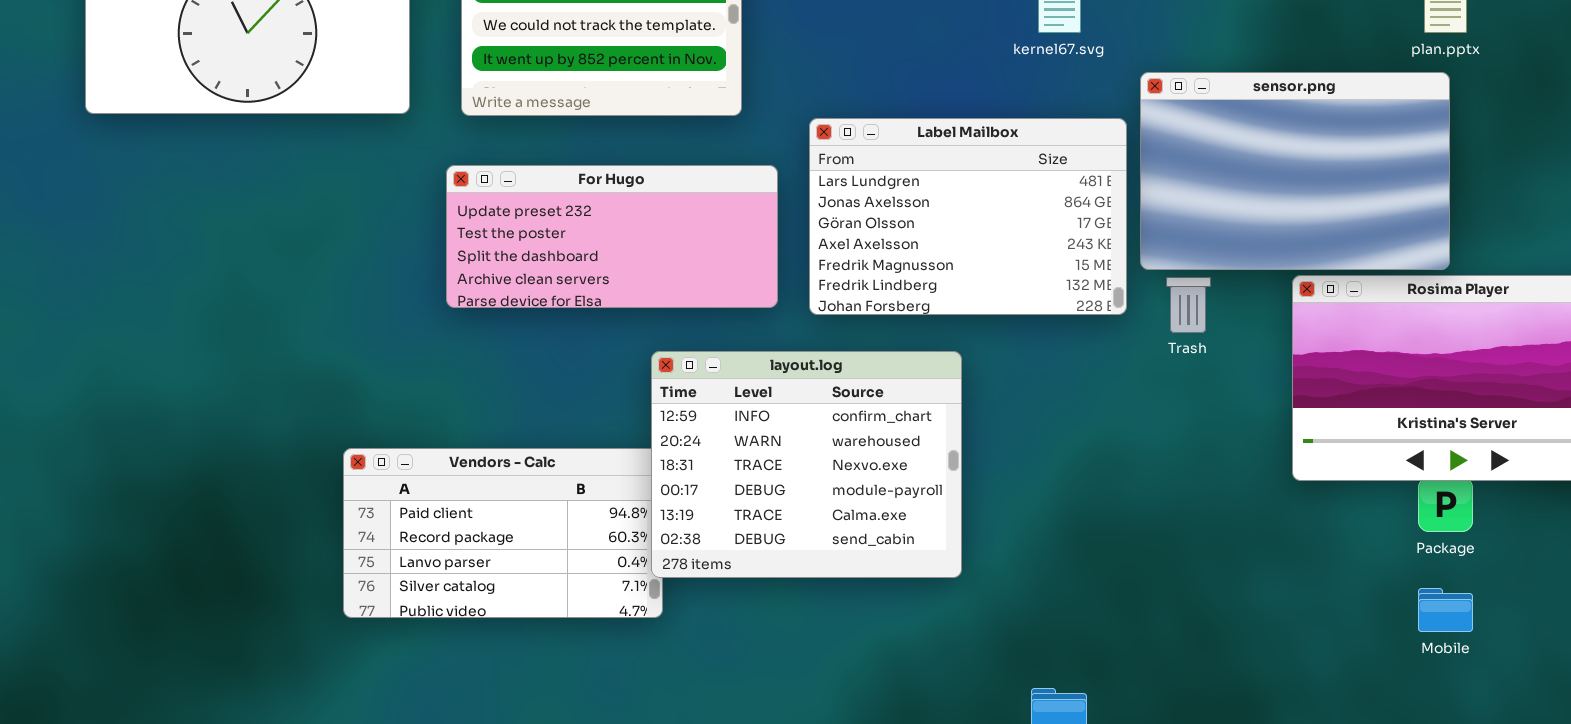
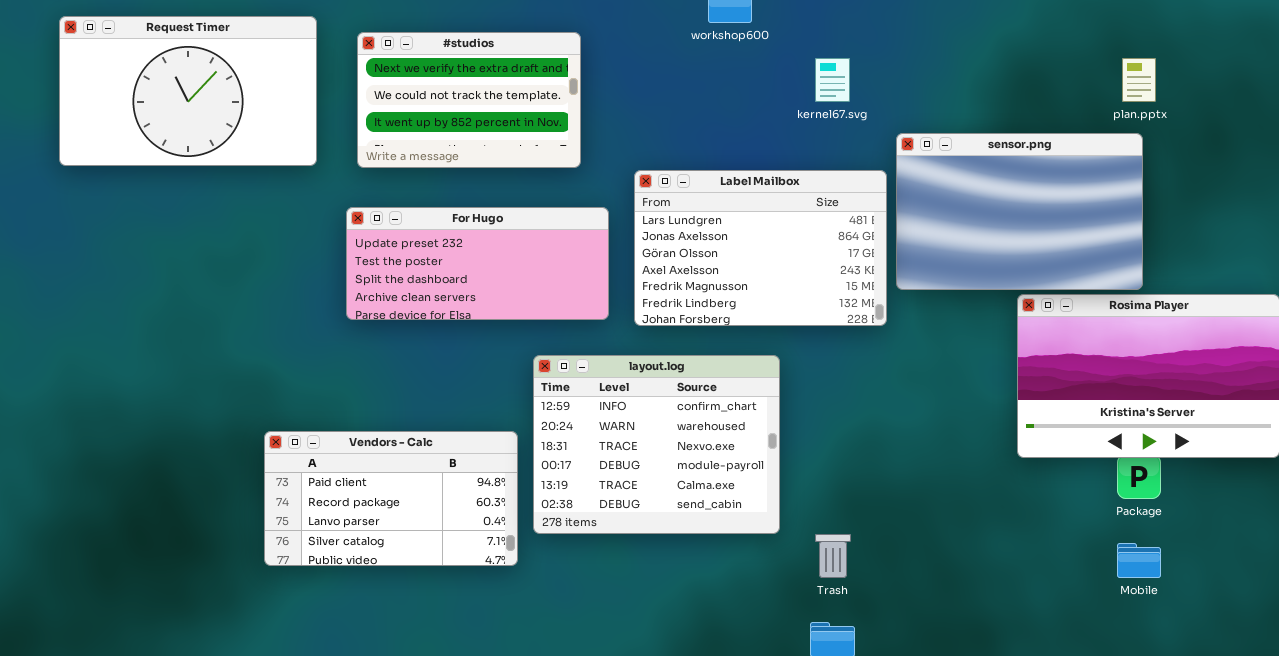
Trash: [1166,277,1211,333] -> [815,534,851,578], moved
layout.log: [651,351,962,578] -> [533,355,780,534], moved

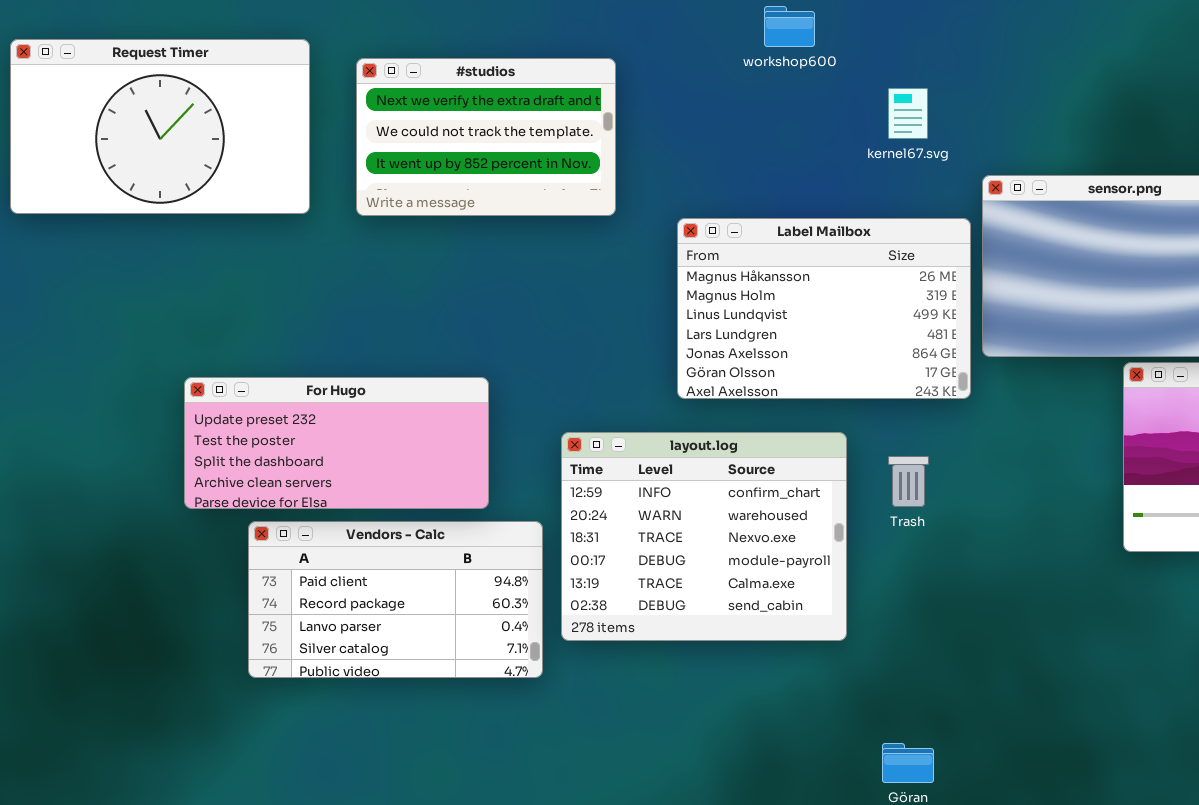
Label Mailbox: [634,170,887,326] -> [677,218,971,399], scrolled up 3 rows
For Hugo: [346,207,609,320] -> [184,377,489,509], moved
Trash: [815,534,851,578] -> [888,456,929,507], moved

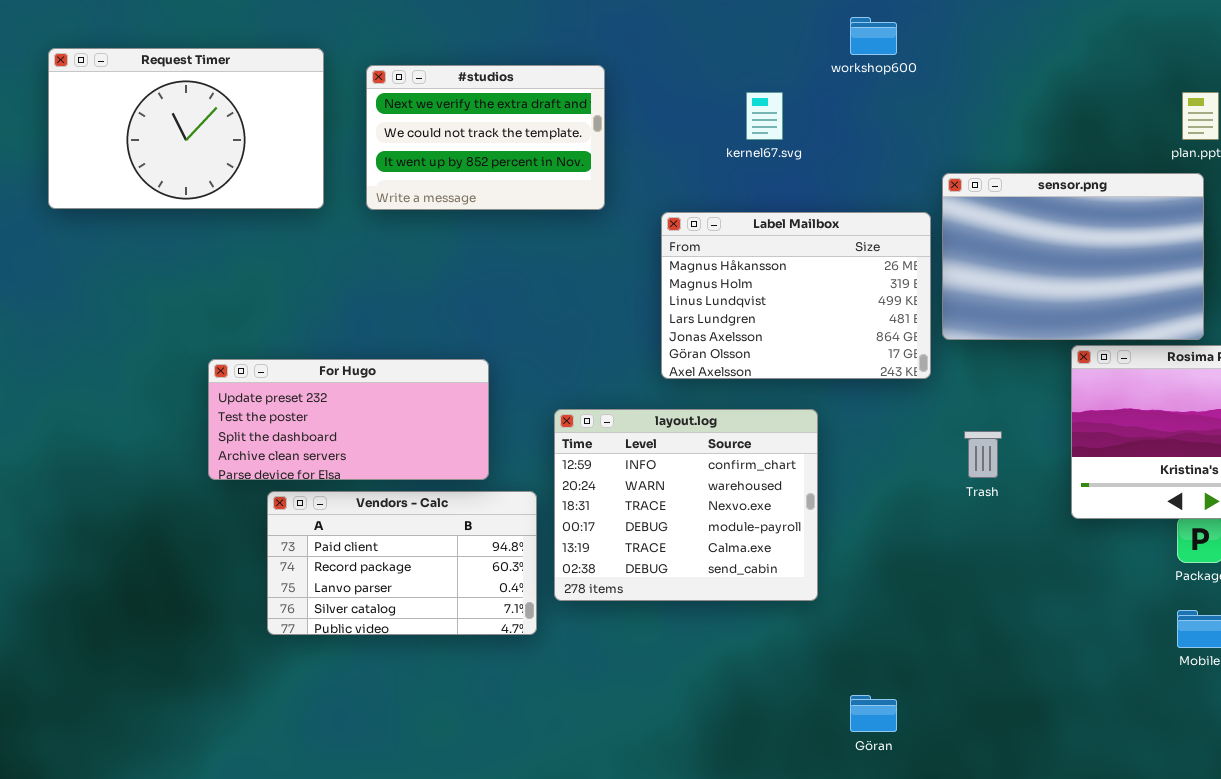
workshop600: [764,6,815,47] -> [850,17,897,55], moved
kernel67.svg: [888,88,928,139] -> [746,92,783,140], moved
Trash: [888,456,929,507] -> [964,431,1002,478], moved

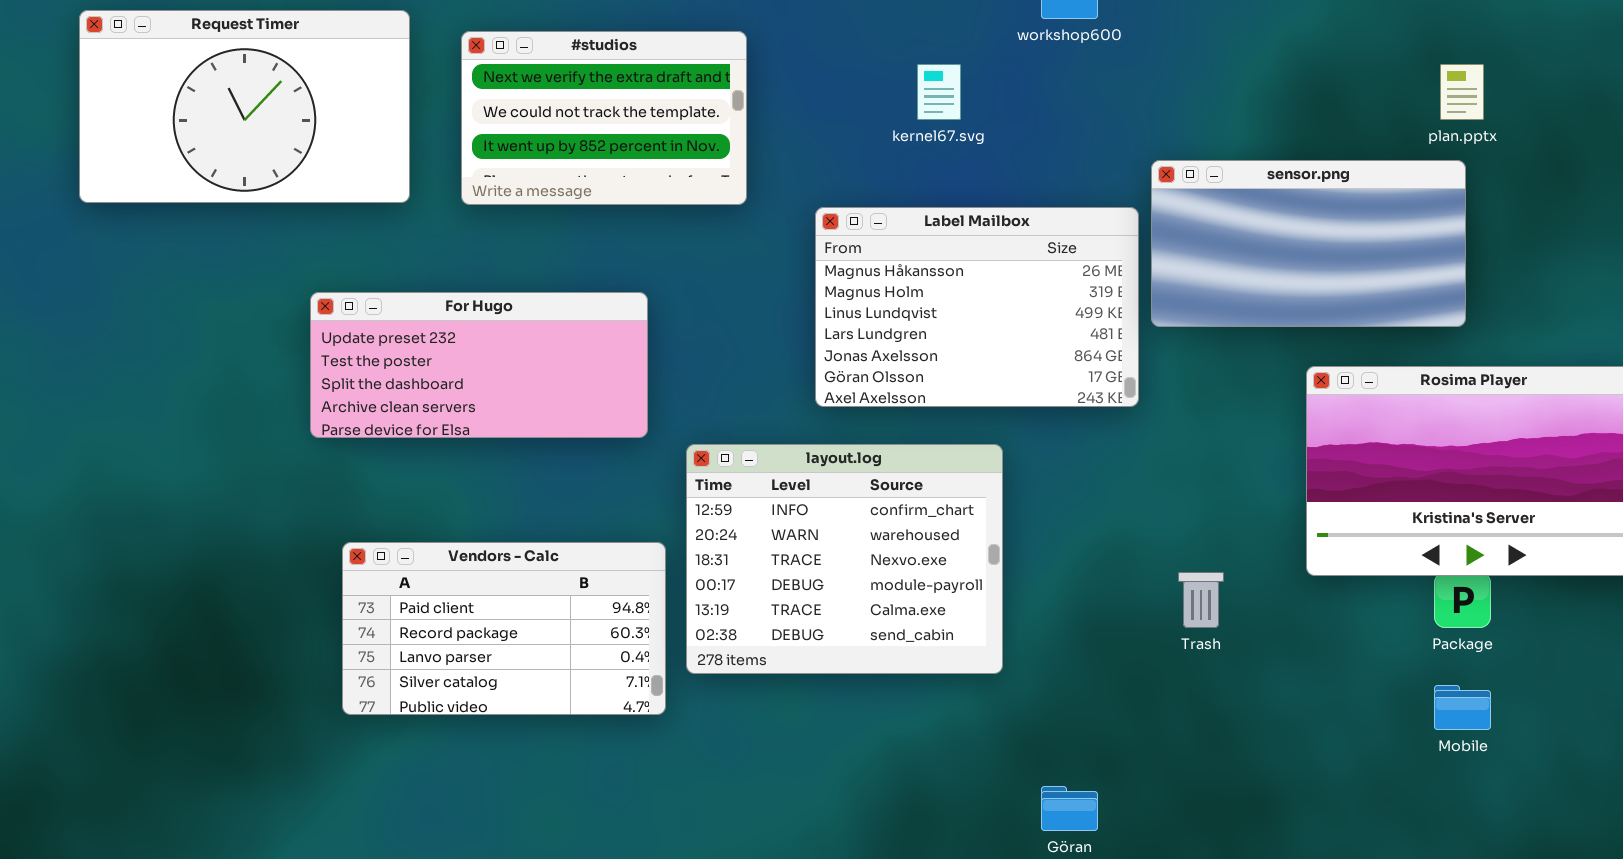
sensor.png: [942,173,1204,340] -> [1151,160,1466,327], resized
For Hugo: [208,359,489,480] -> [310,292,648,438], moved
Trash: [964,431,1002,478] -> [1178,572,1224,628], moved

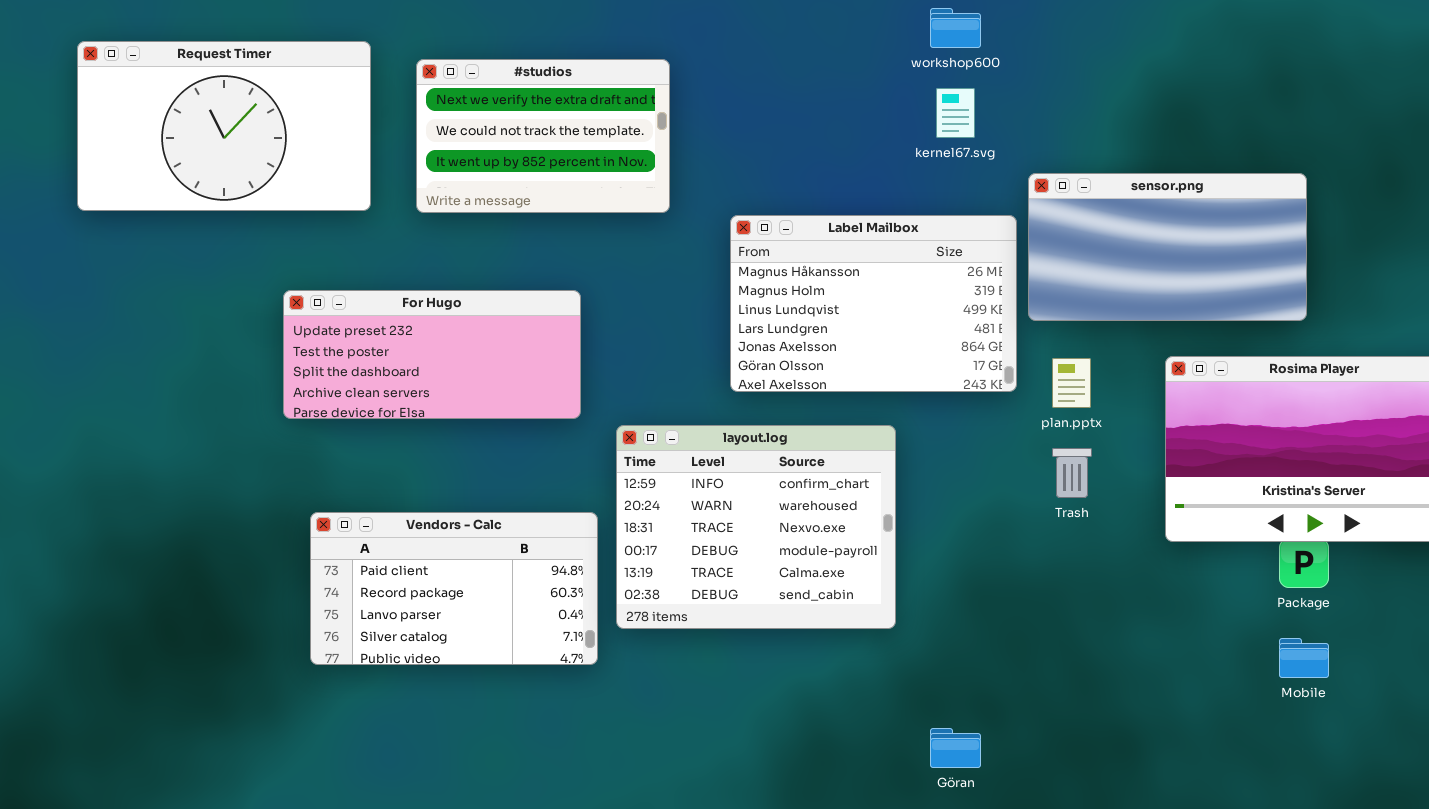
kernel67.svg: [917,64,961,120] -> [936,88,975,138], moved
plan.pptx: [1440,64,1484,120] -> [1052,358,1091,408], moved
Trash: [1178,572,1224,628] -> [1052,448,1092,498], moved

